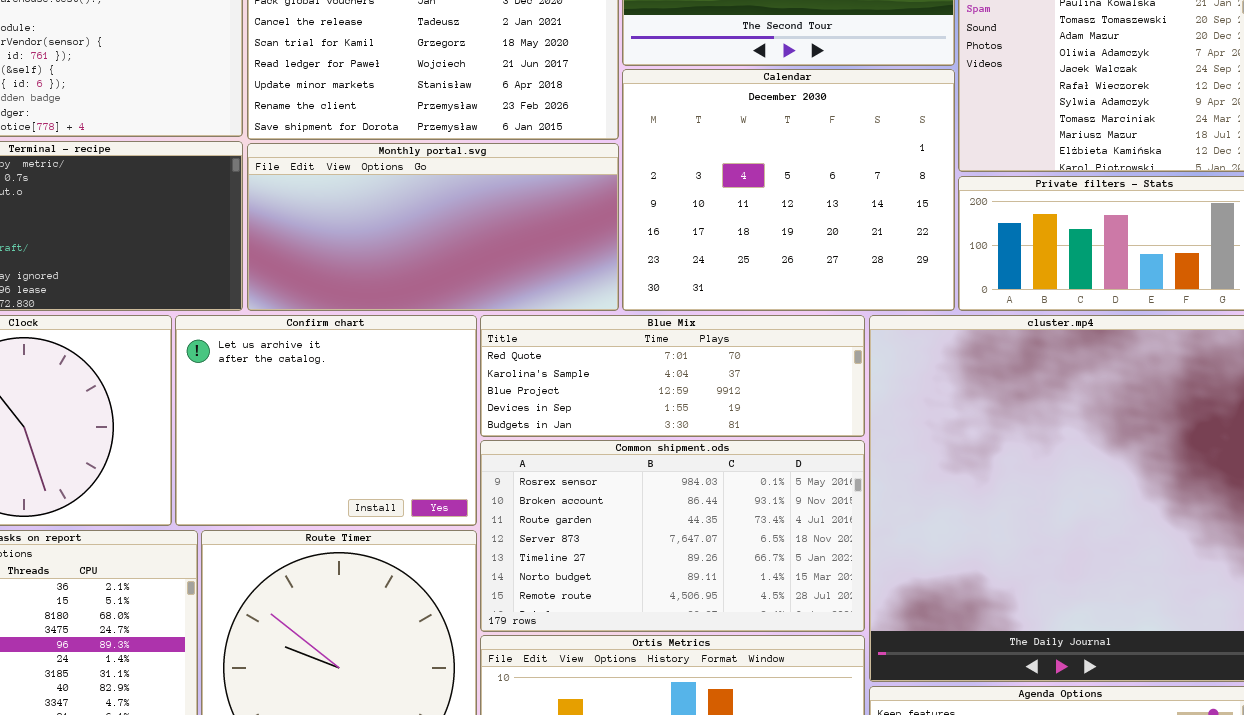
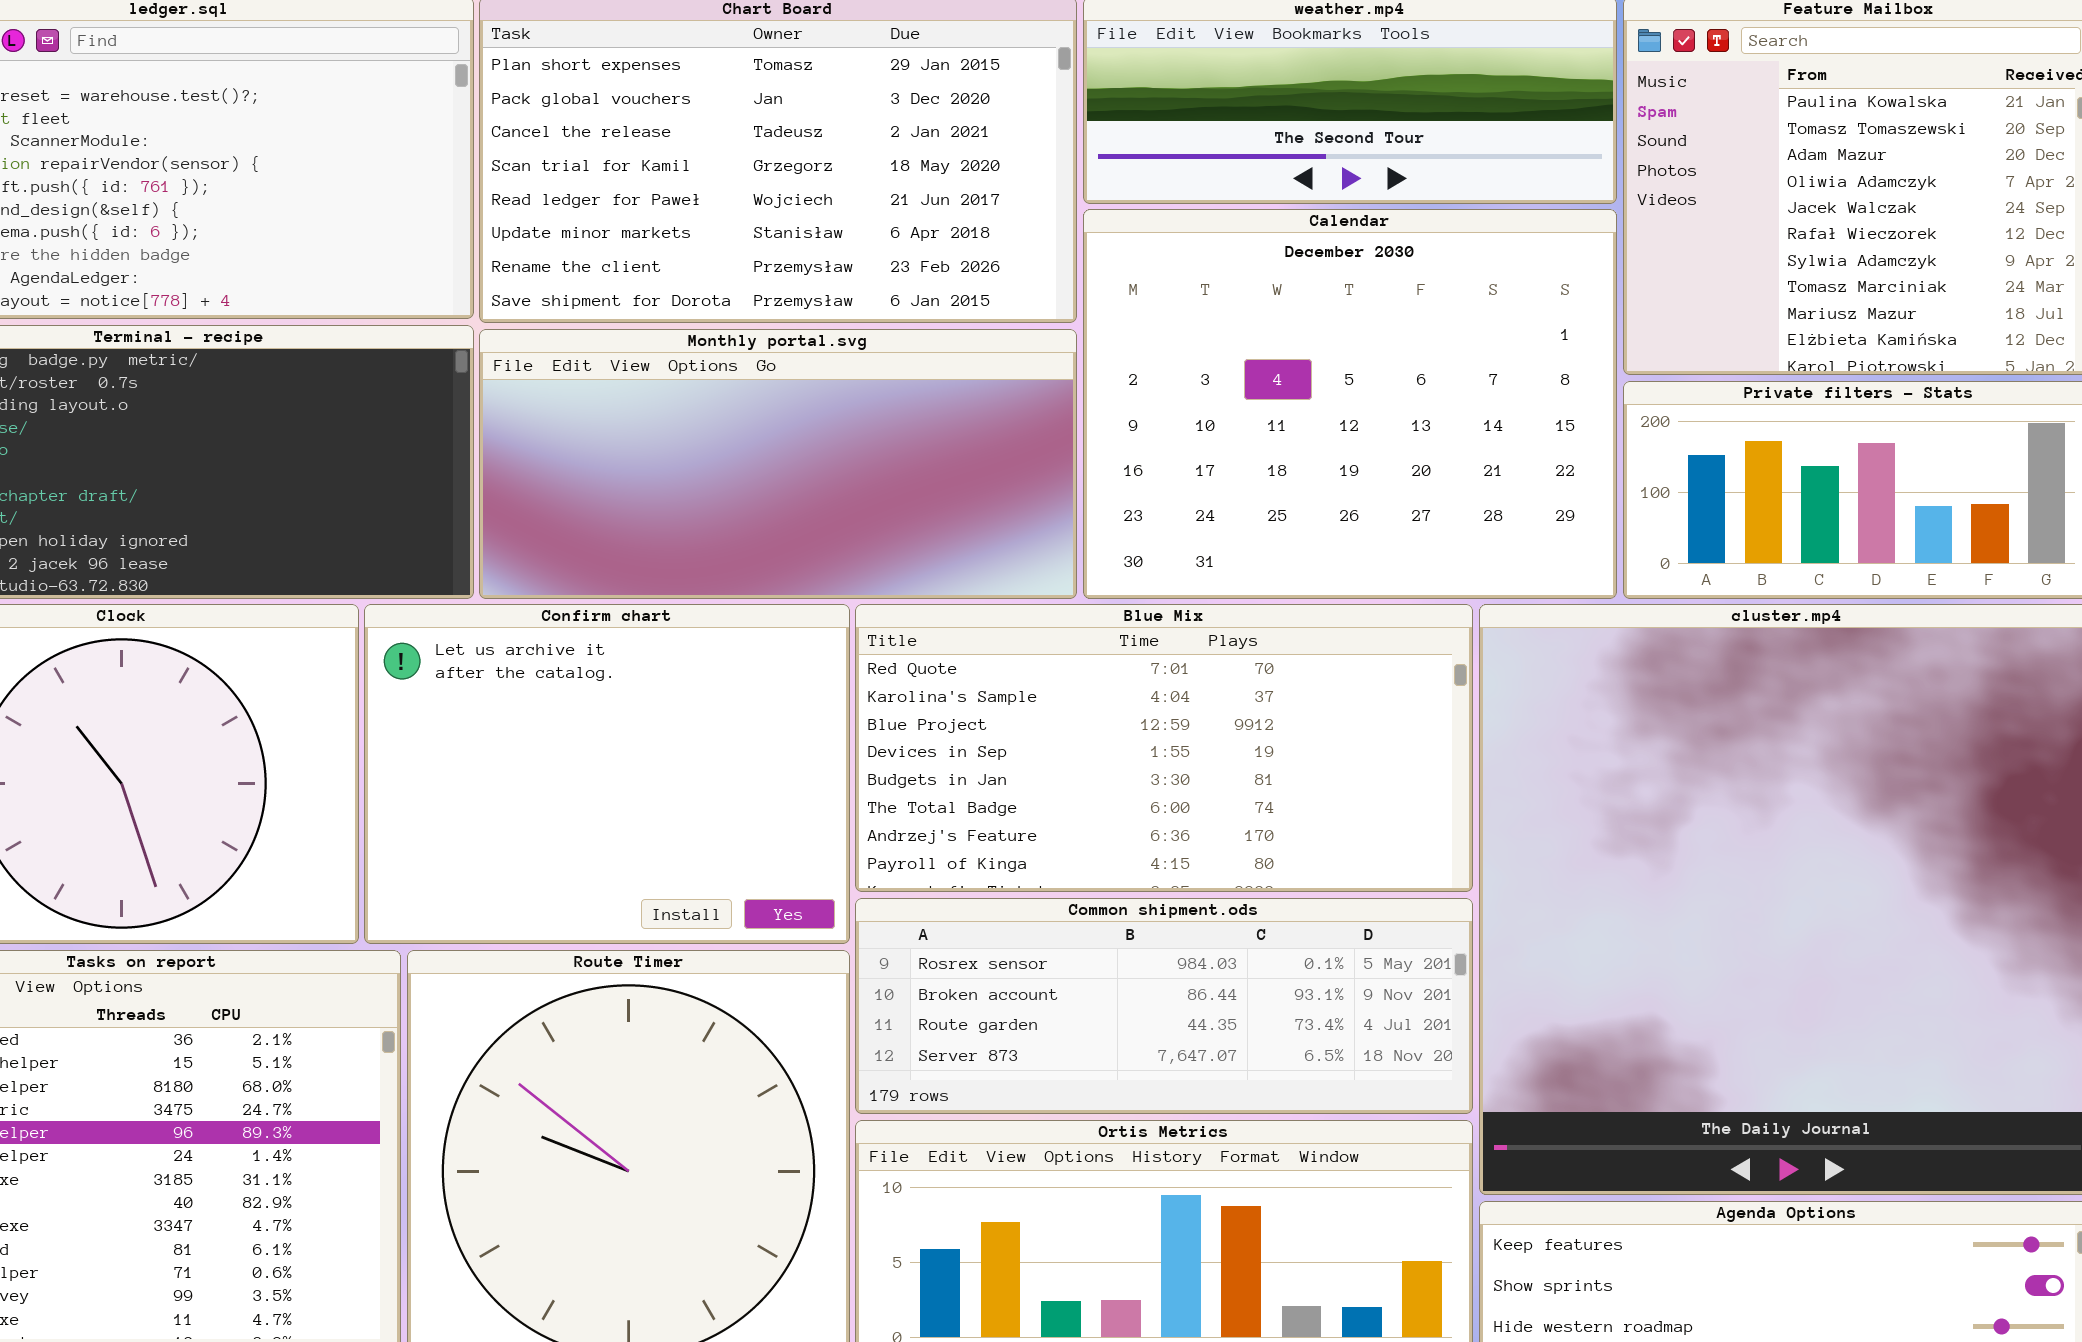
Blue Mix: [480,315,865,437] -> [855,604,1473,892], resized
Common shipment.ods: [480,440,865,632] -> [855,898,1473,1114], resized

